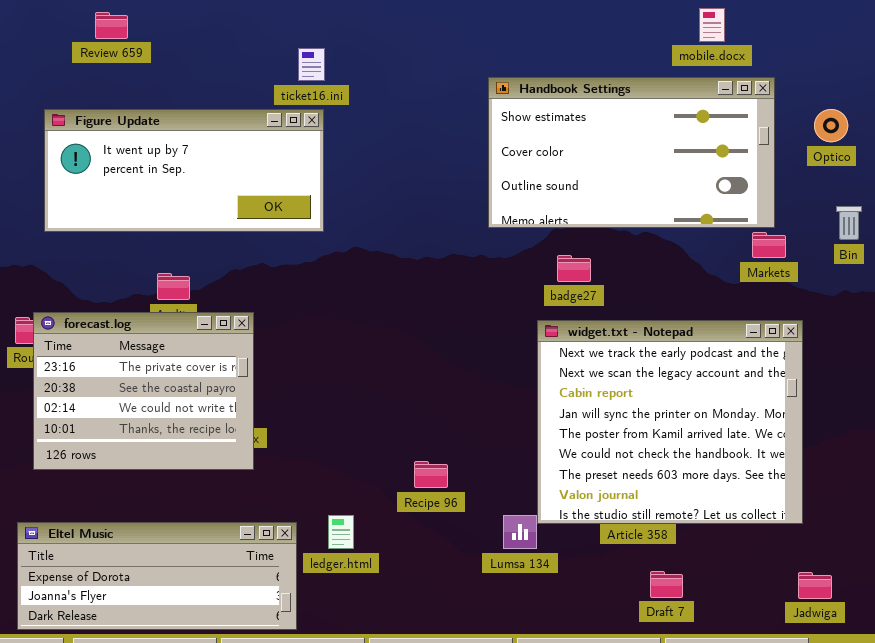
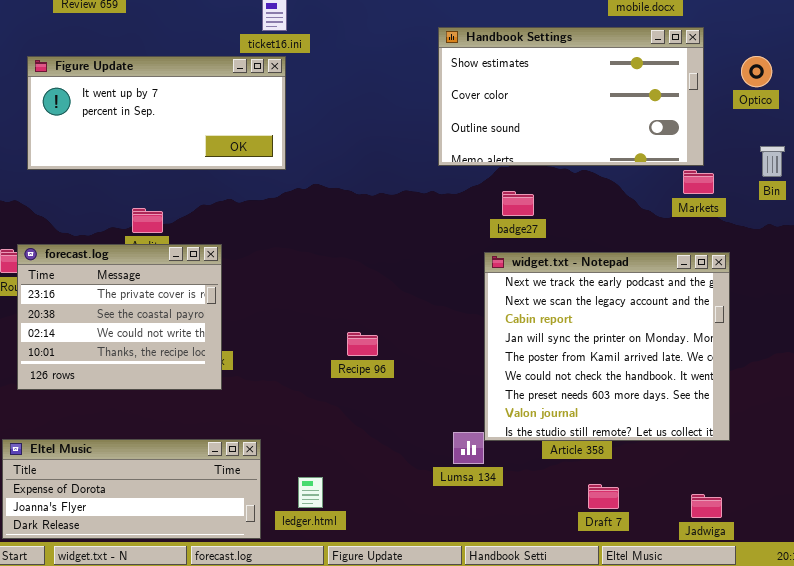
Recipe 96: [414,461,448,488] -> [347,332,378,356], moved
ledger.html: [328,515,354,549] -> [298,477,323,508], moved
Jadwiga: [798,572,832,599] -> [691,494,722,518], moved

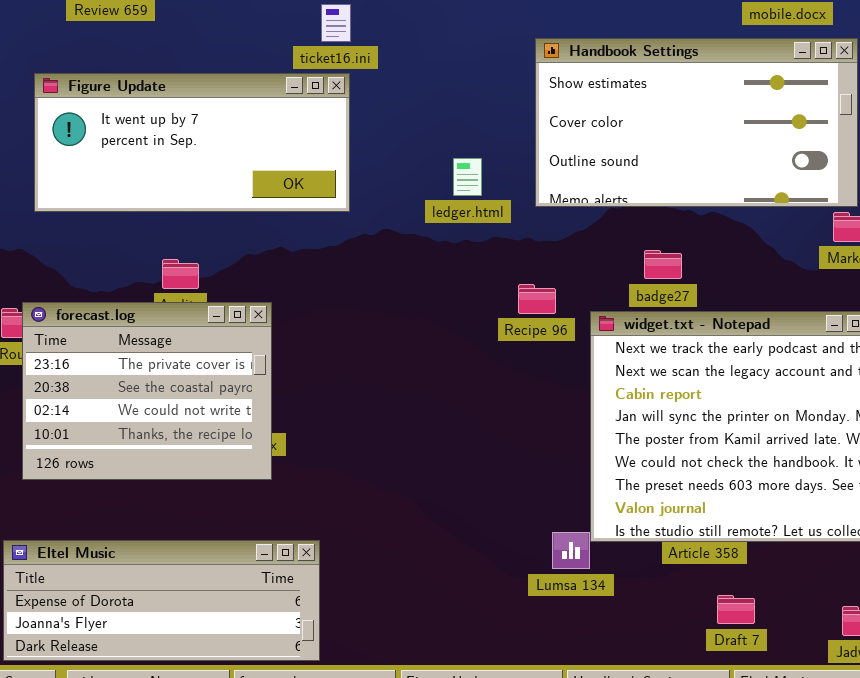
badge27: [502,191,534,216] -> [644,250,682,279], moved
Recipe 96: [347,332,378,356] -> [518,284,556,314], moved
ledger.html: [298,477,323,508] -> [453,158,482,196], moved

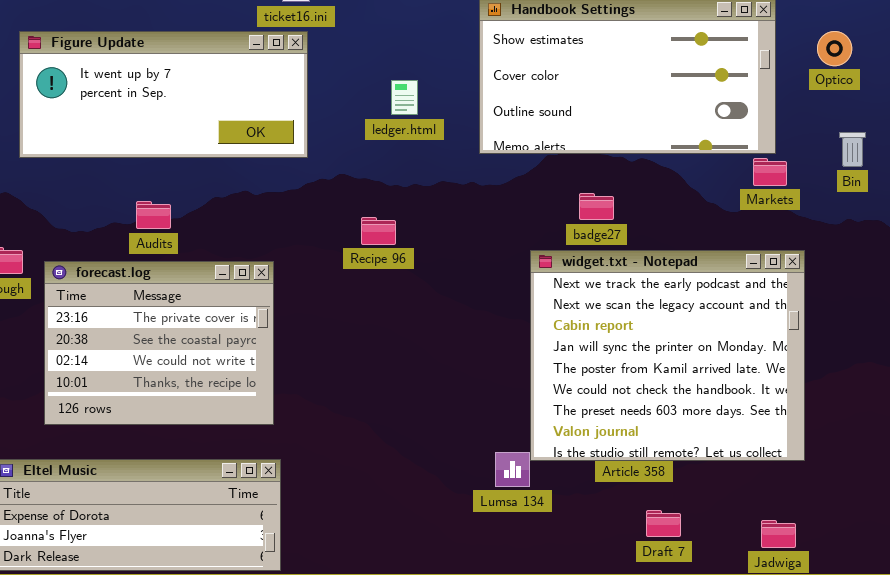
ledger.html: [453,158,482,196] -> [391,80,418,115], moved
Recipe 96: [518,284,556,314] -> [361,217,396,245], moved
forecast.log: [22,302,272,480] -> [44,261,274,425], moved

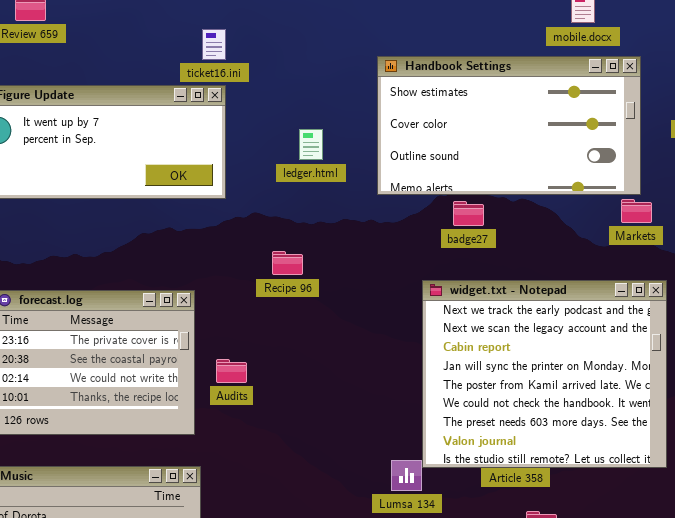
badge27: [579,193,614,220] -> [453,201,484,226], moved
Audits: [136,201,171,229] -> [216,359,247,383], moved

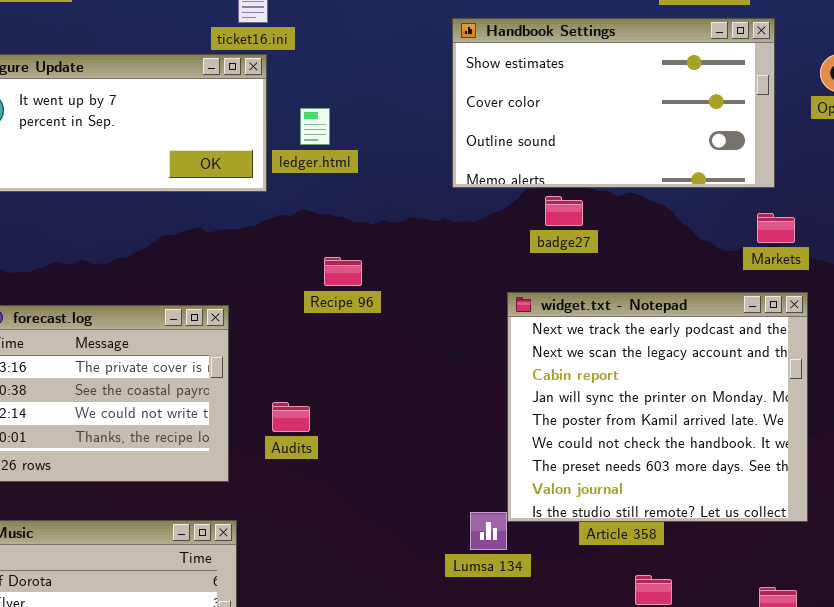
ledger.html: [299,129,323,160] -> [300,108,330,145], moved
Markets: [621,199,652,223] -> [757,213,795,243], moved
Audits: [216,359,247,383] -> [272,402,310,432], moved

